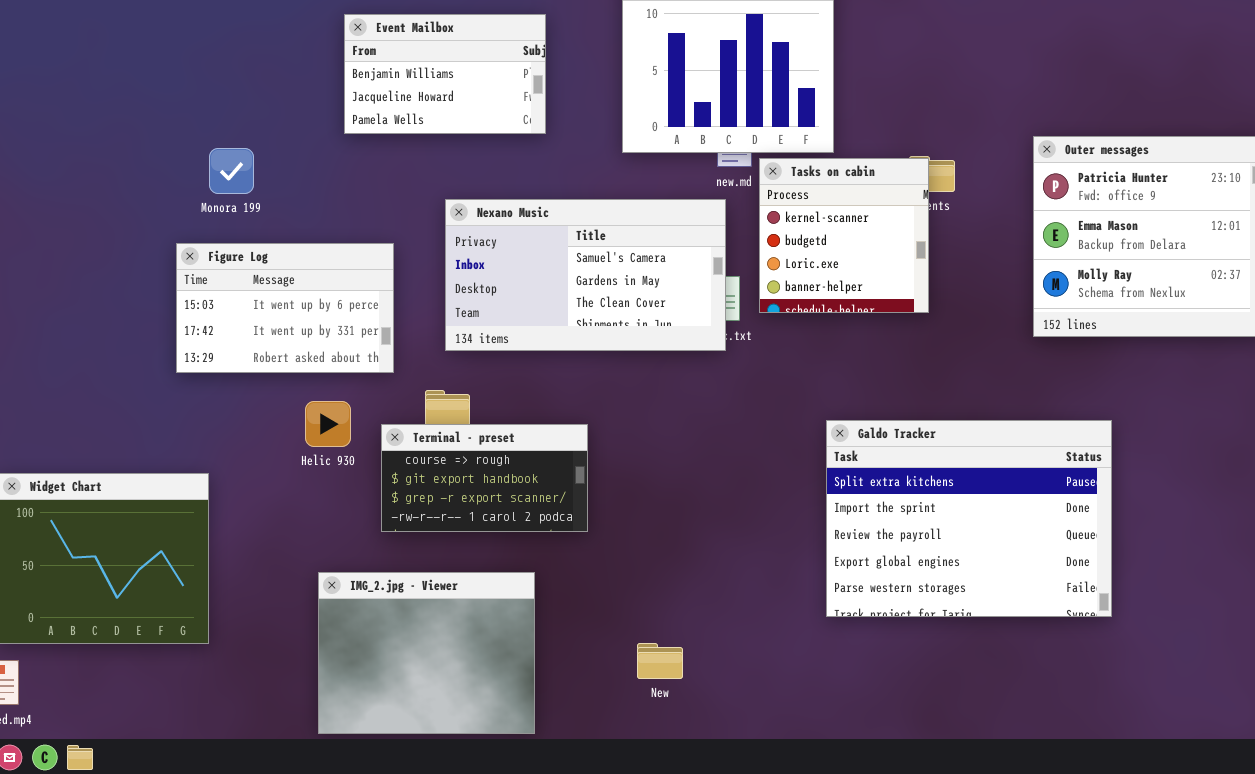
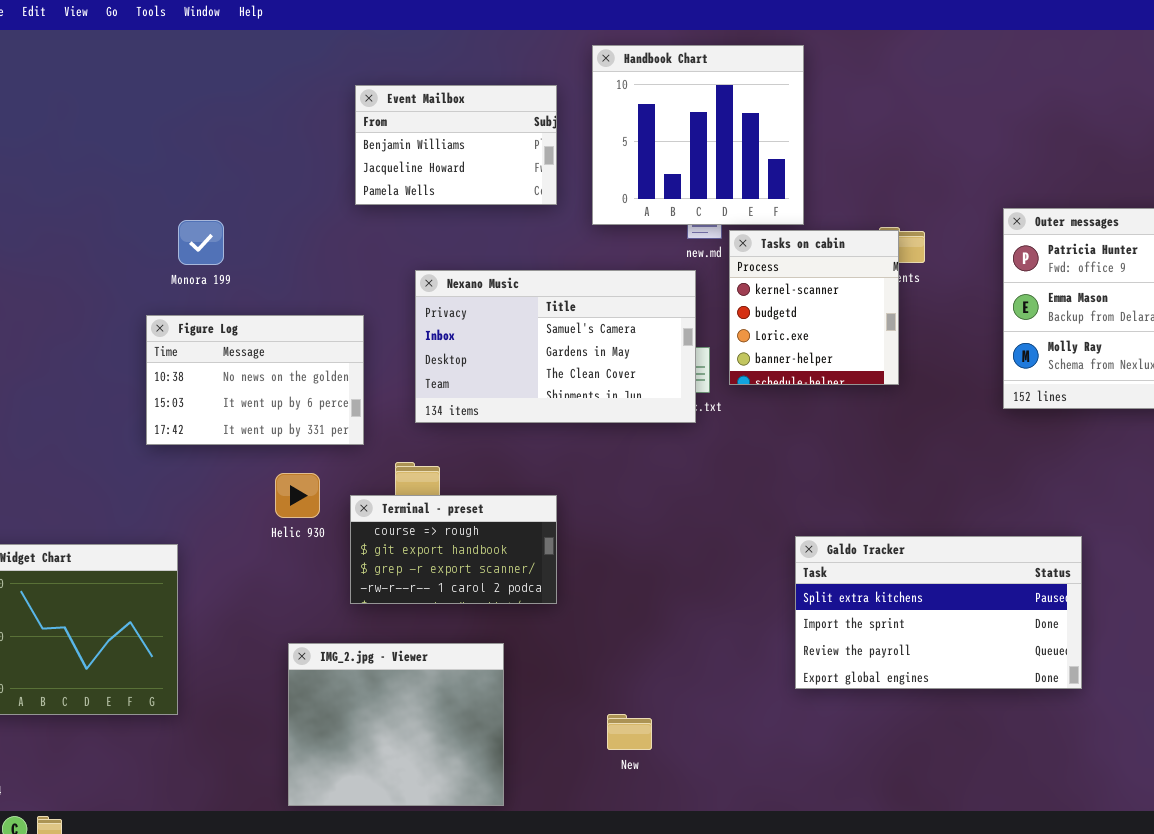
Event Mailbox: [344,14,546,134] -> [355,85,557,205], moved
Figure Log: [176,243,394,373] -> [146,315,364,445], scrolled up 1 row
Galdo Tracker: [826,420,1112,617] -> [795,536,1082,689], resized

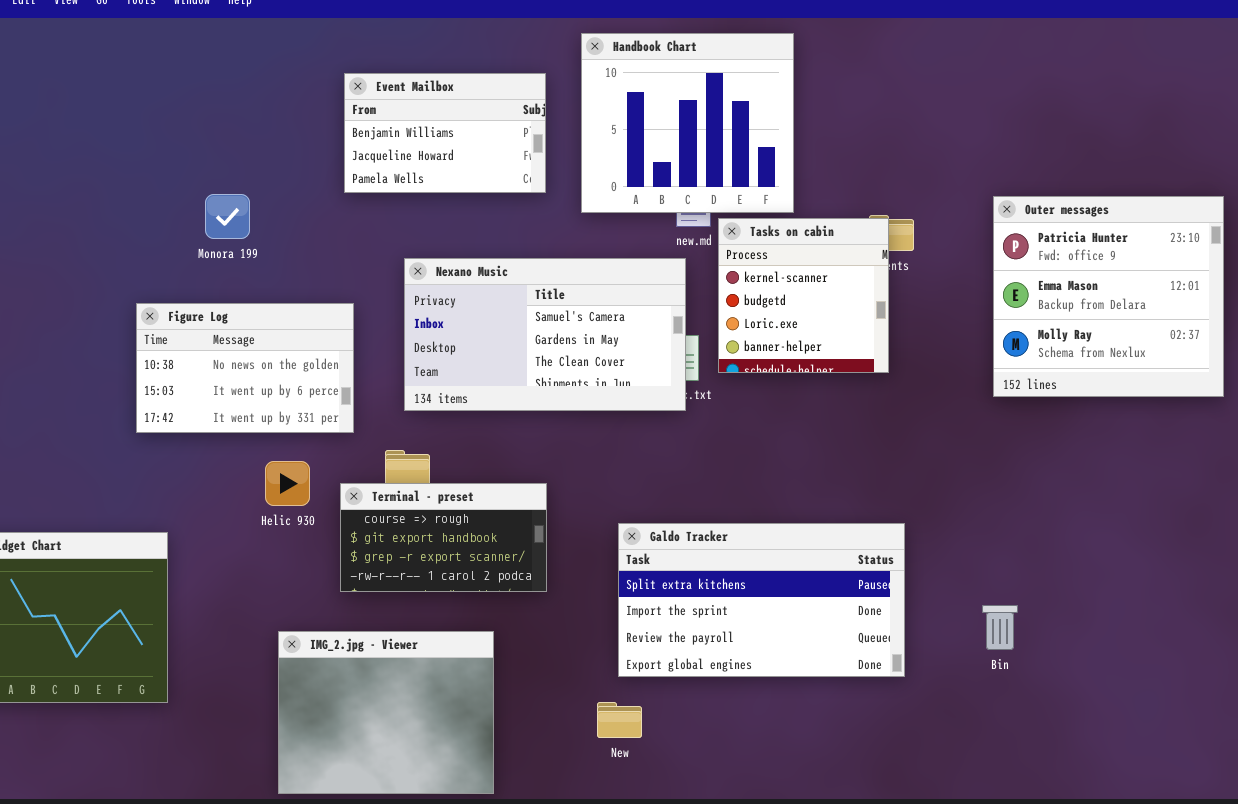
Monora 199: [178,220,224,265] -> [205,194,250,239], moved
Galdo Tracker: [795,536,1082,689] -> [618,523,905,677], moved

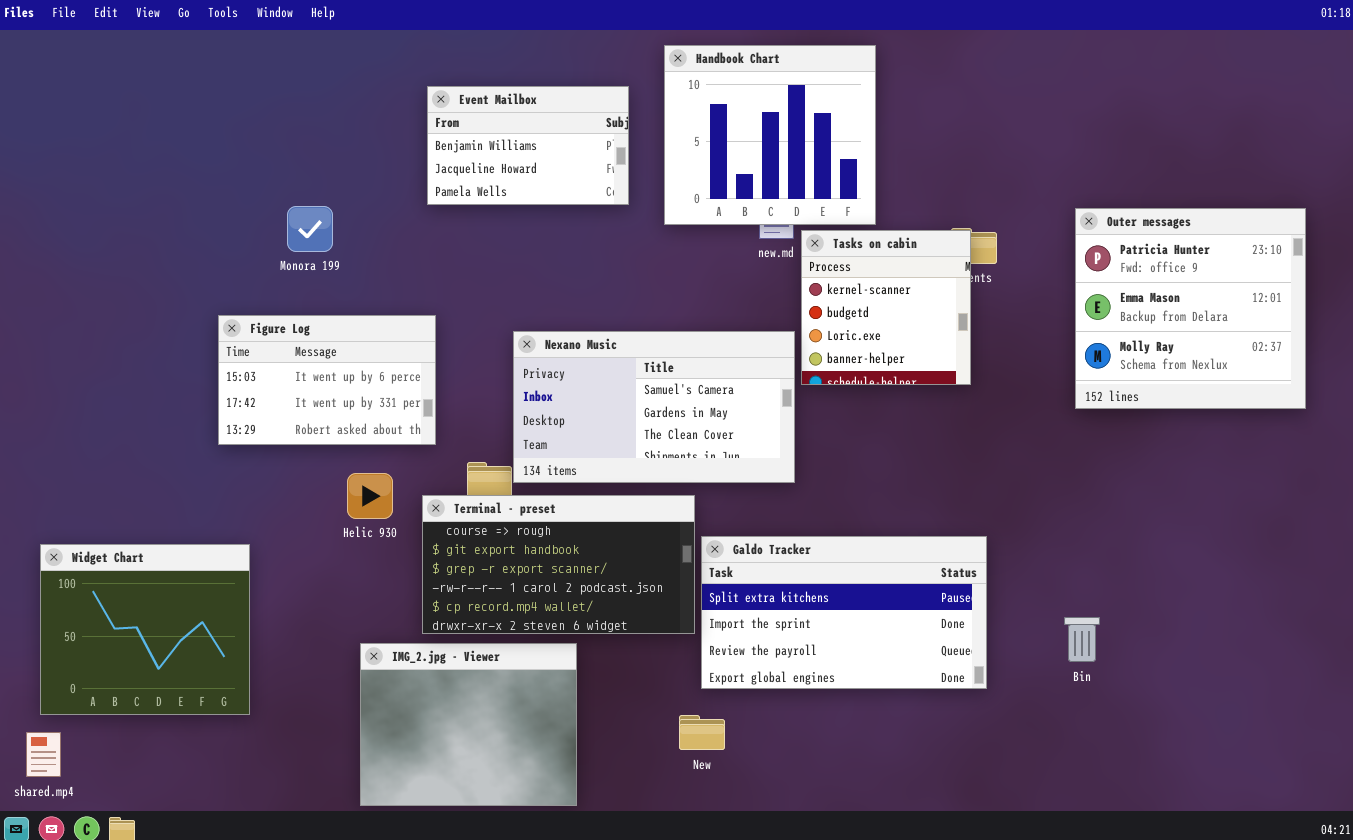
Nexano Music: [404,258,686,411] -> [513,331,795,483], moved
Figure Log: [136,303,354,433] -> [218,315,436,445], scrolled down 1 row
Terminal - preset: [340,483,547,592] -> [422,495,695,634], resized

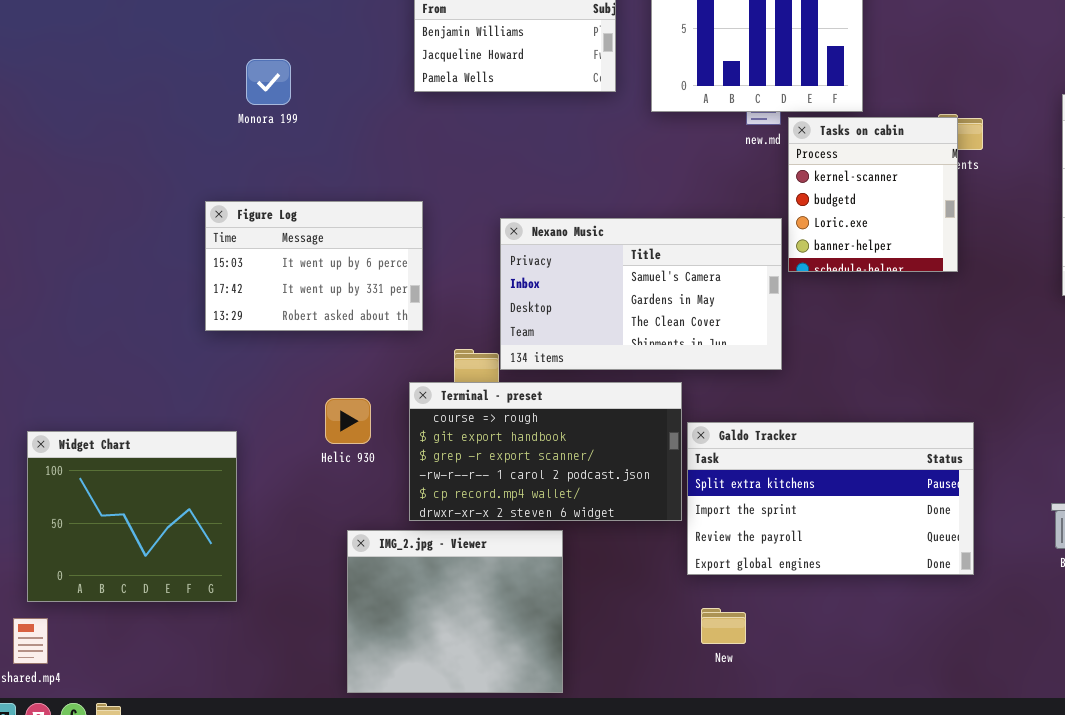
Monora 199: [287,206,333,252] -> [246,59,291,105], moved
Helic 930: [347,473,393,519] -> [325,398,371,444], moved
New: [679,715,725,750] -> [701,608,746,644], moved

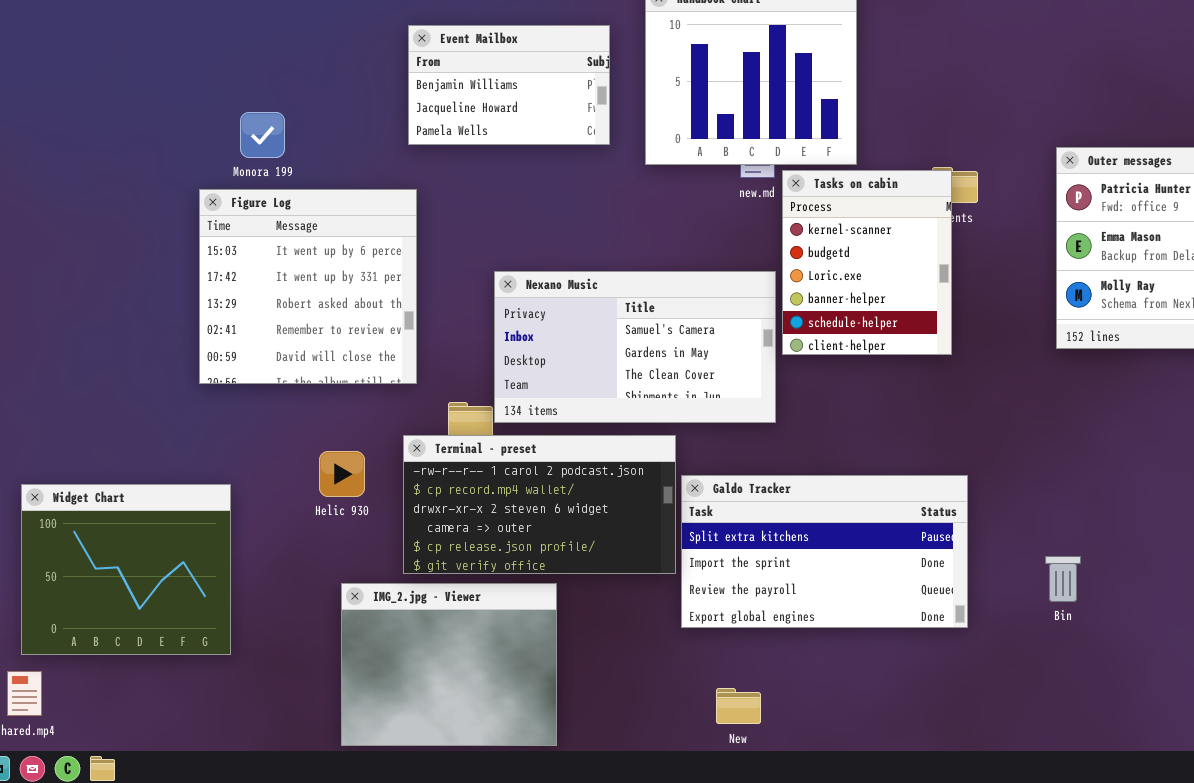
Tasks on cabin: [788,117,958,272] -> [782,170,952,355], resized
Figure Log: [205,201,423,331] -> [199,189,417,384], resized
Terminal - preset: [409,382,682,521] -> [403,435,676,574], scrolled down 3 rows
New: [701,608,746,644] -> [716,688,761,724], moved

